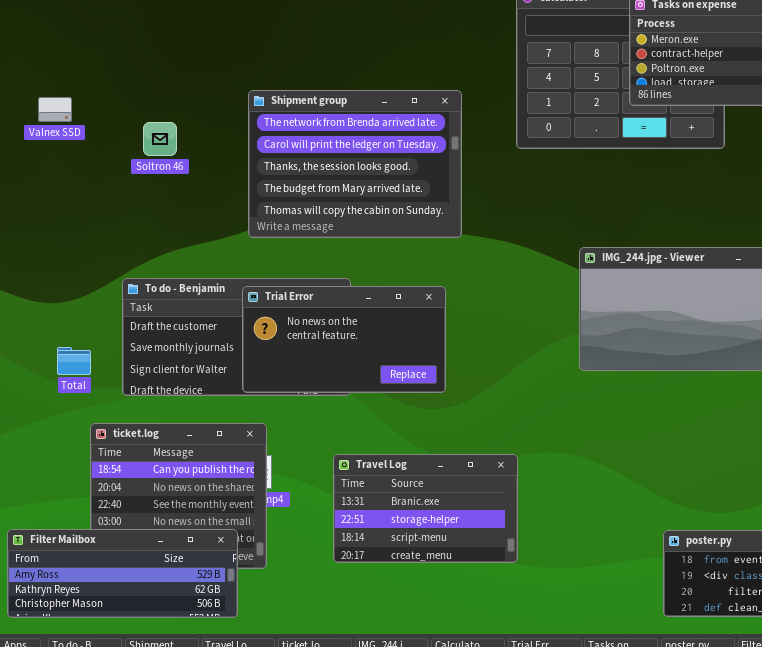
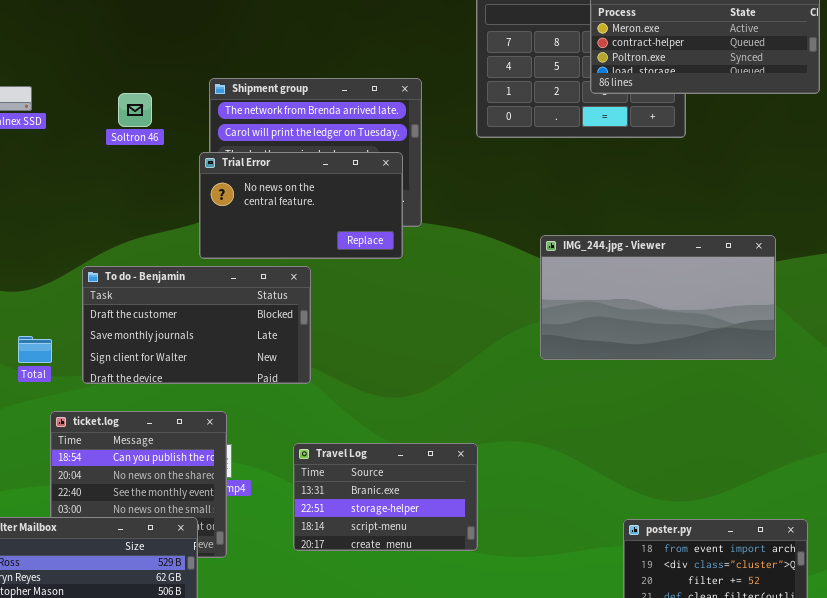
Soltron 46: [143,122,177,156] -> [118,93,152,127], moved
Trial Error: [242,286,446,393] -> [199,152,403,259], moved

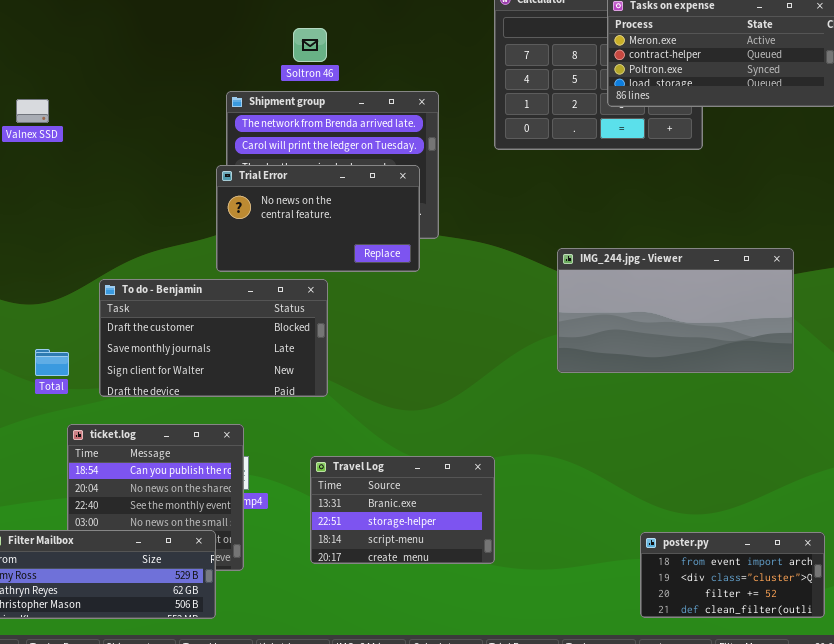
Soltron 46: [118,93,152,127] -> [293,28,327,62], moved

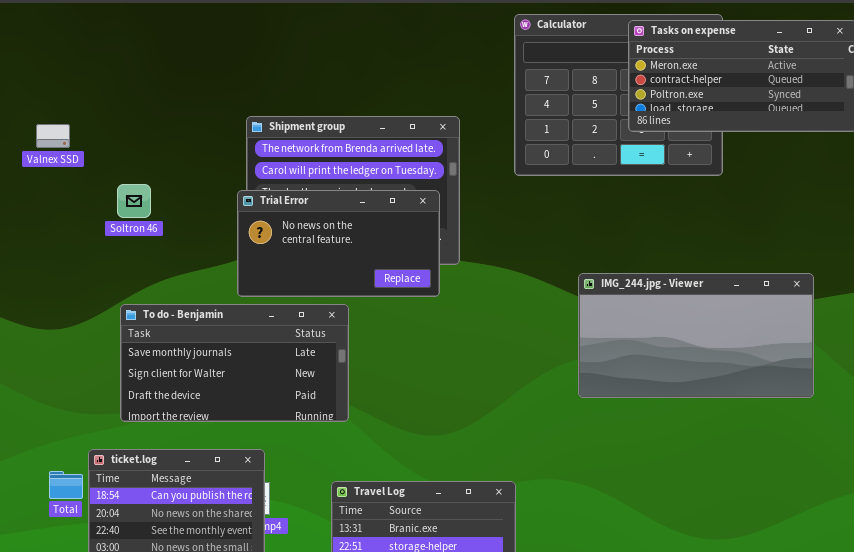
Soltron 46: [293,28,327,62] -> [117,184,151,218], moved
To do - Benjamin: [99,279,328,397] -> [120,304,349,422], scrolled down 1 row
Total: [35,349,69,376] -> [49,471,83,499], moved

